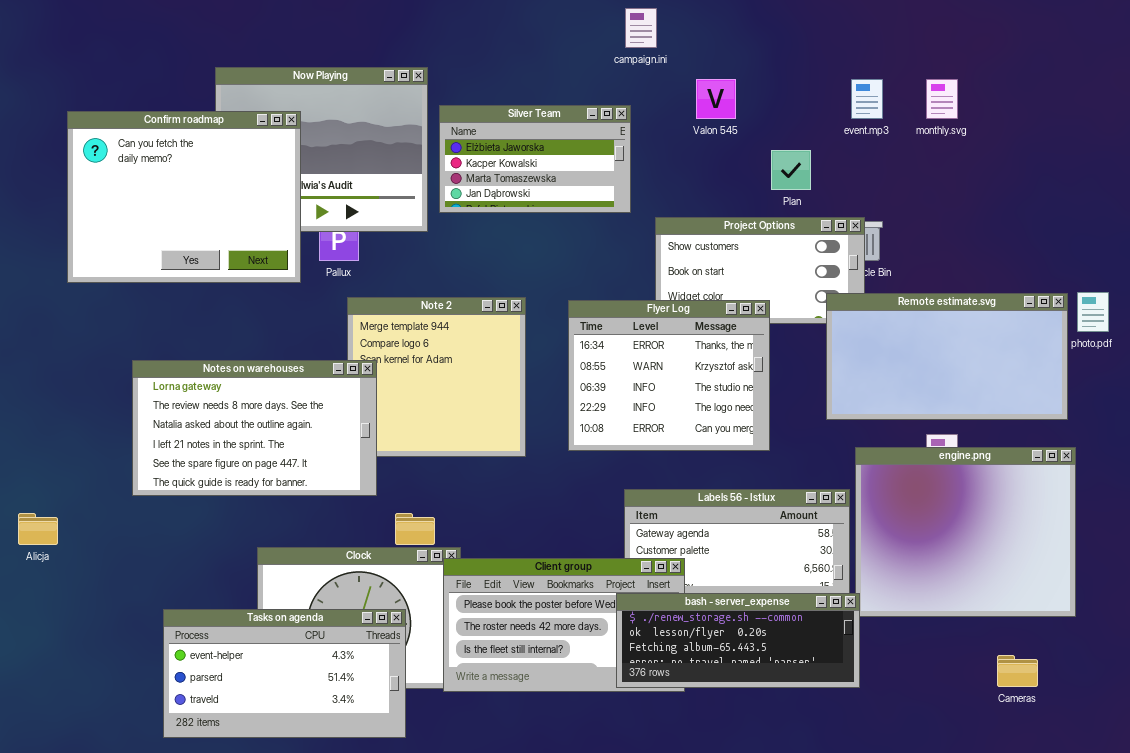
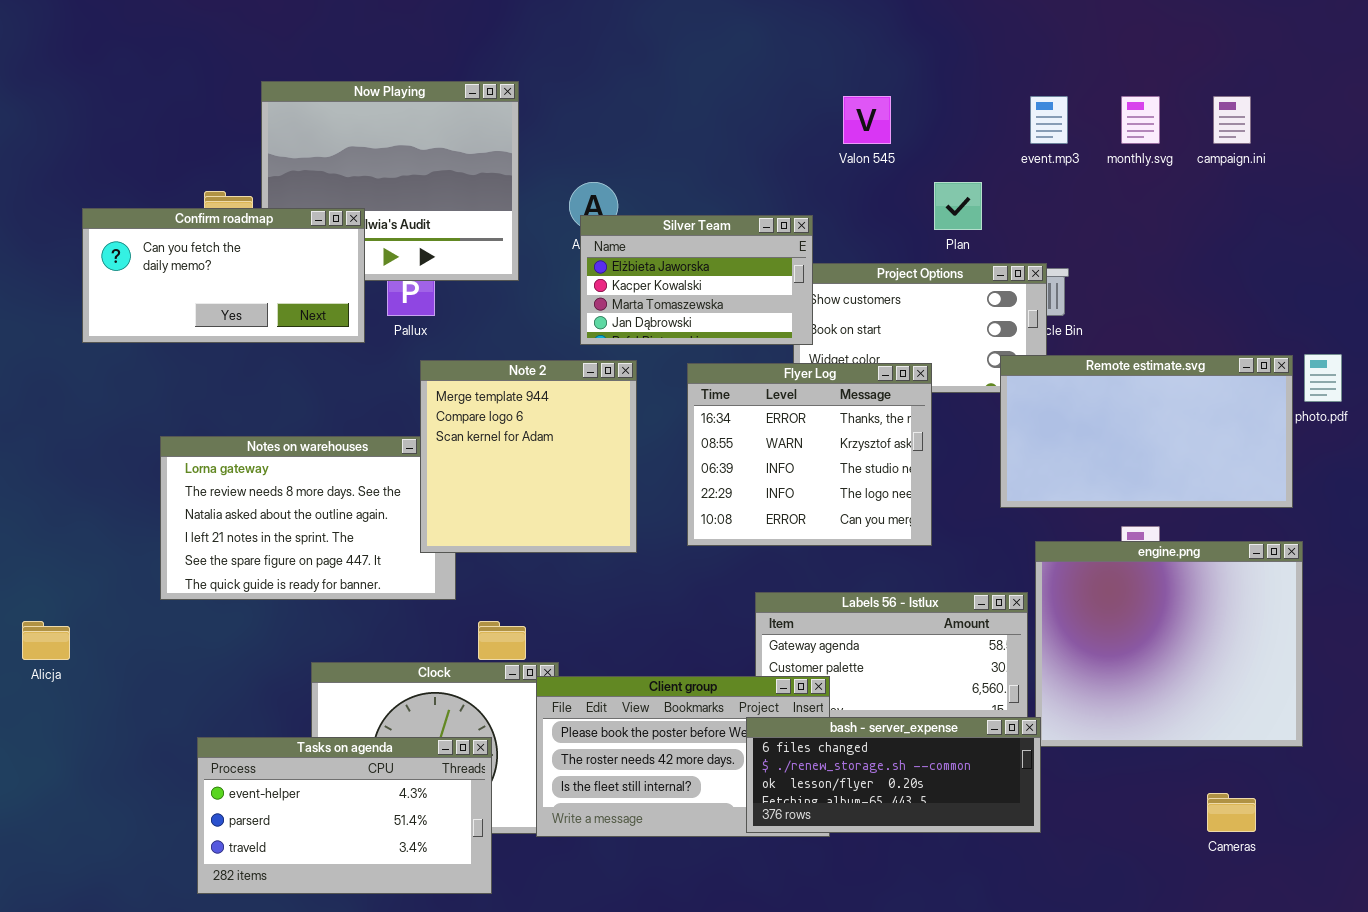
campaign.ini: [625,8,657,48] -> [1213,96,1251,144], moved
Silver Team: [439,105,631,213] -> [580,215,813,345], moved
Confirm roadmap: [67,111,301,283] -> [82,208,365,343], resized
Note 2: [347,297,526,457] -> [420,360,637,553], raised
bash - server_expense: [616,593,860,688] -> [746,717,1041,833], scrolled up 1 row

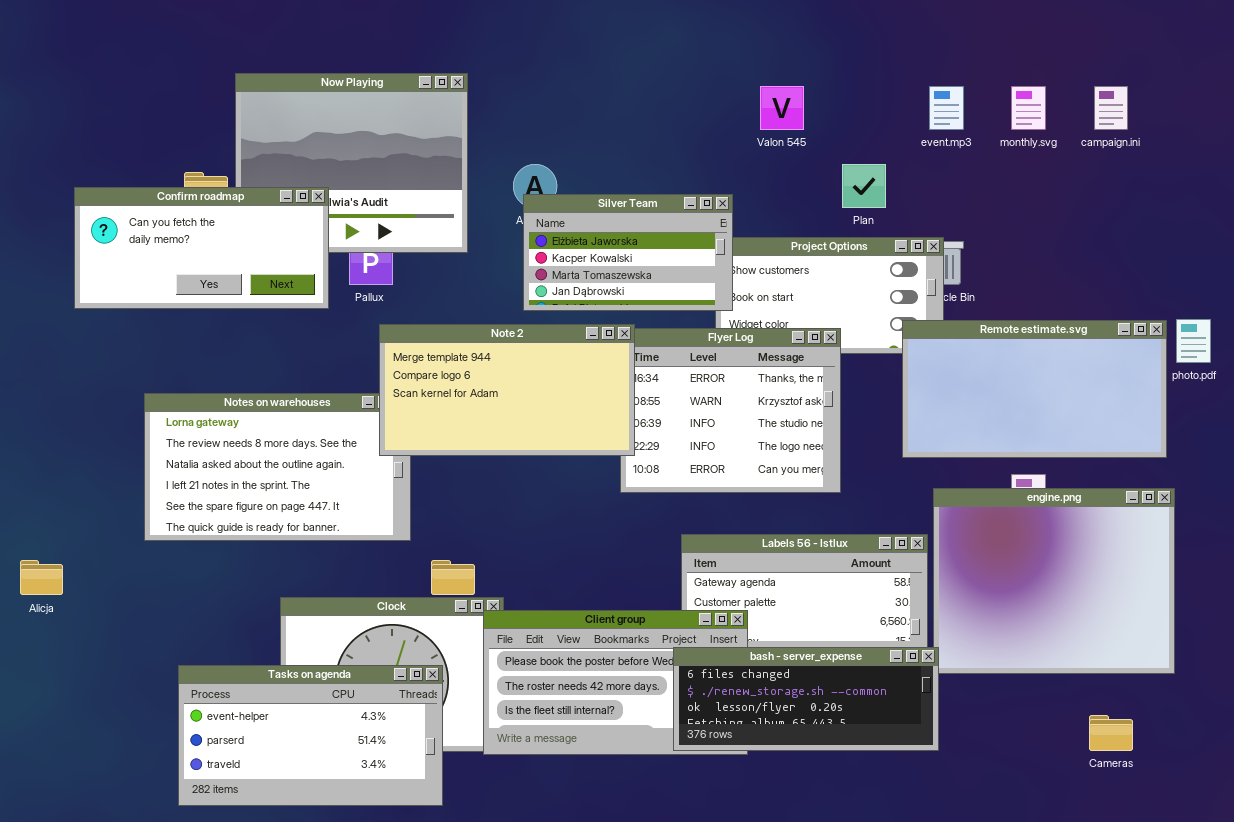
Note 2: [420,360,637,553] -> [379,324,635,456], resized

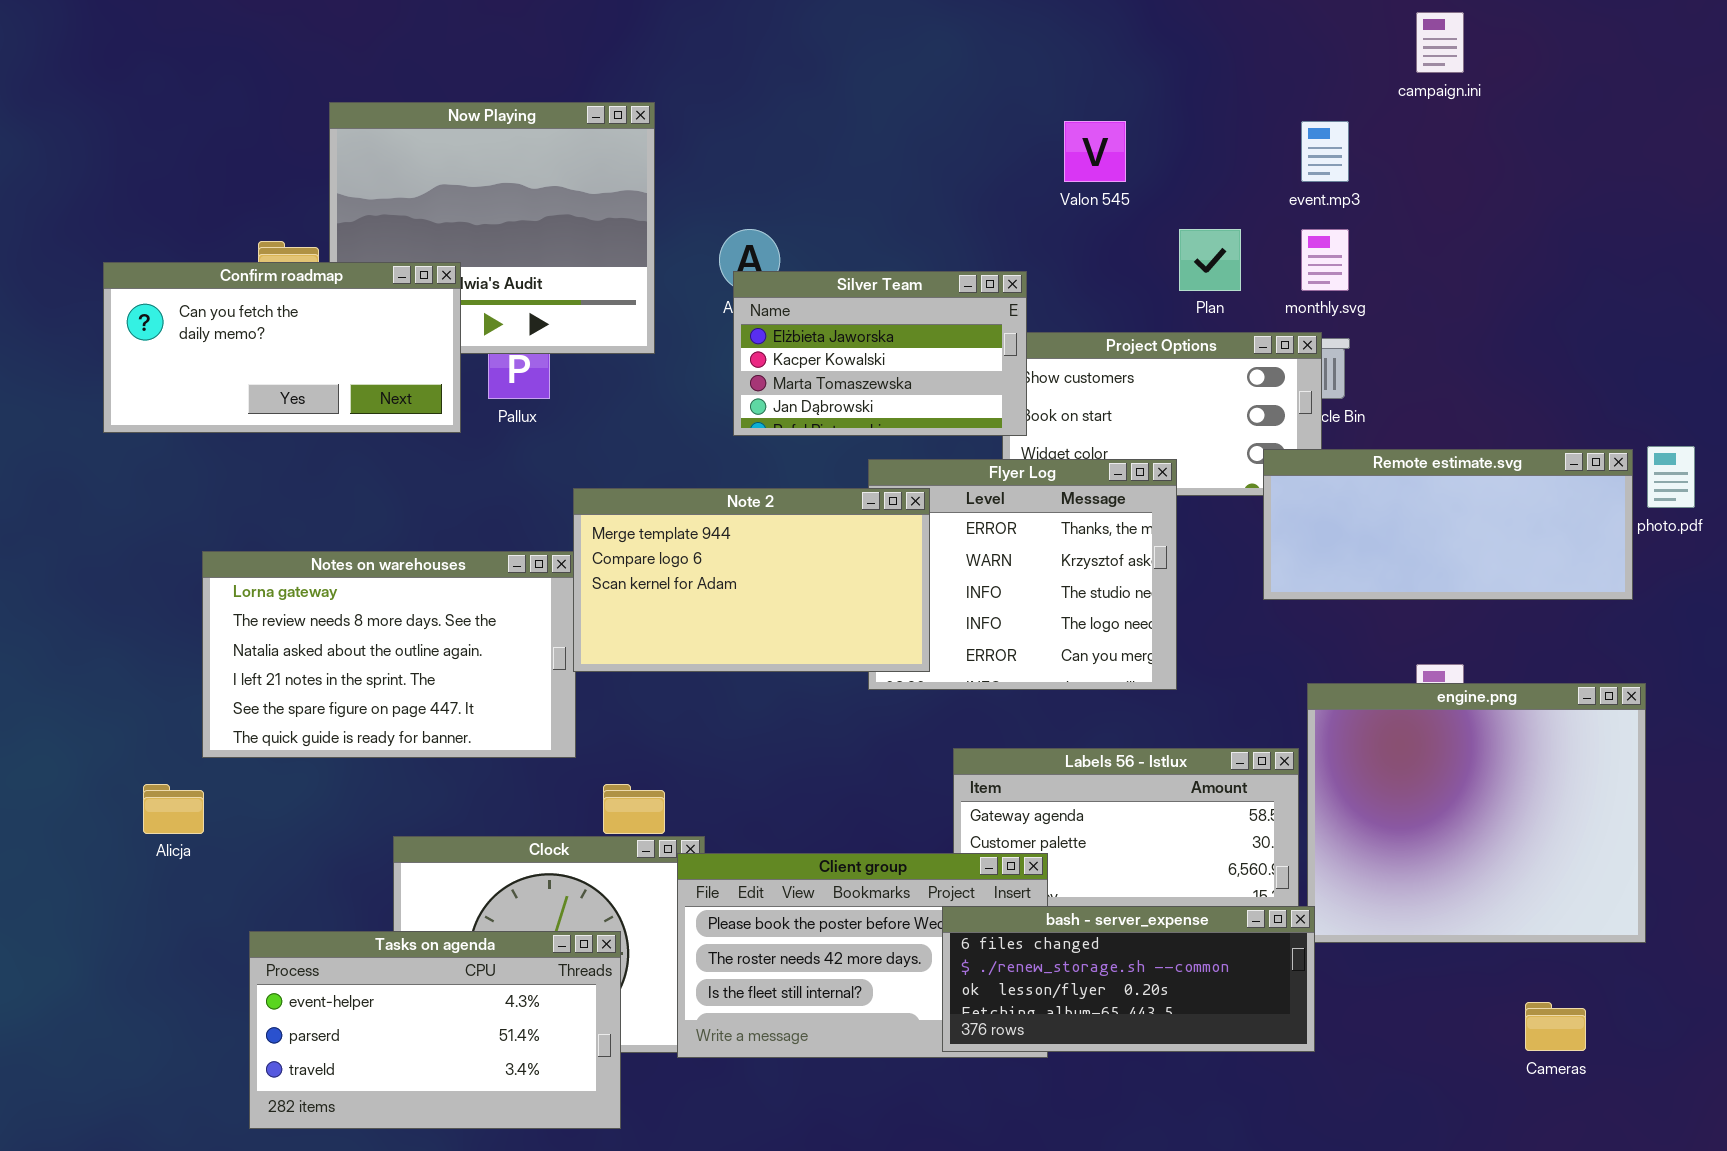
monthly.svg: [1011,86,1046,130] -> [1301,229,1349,291], moved
campaign.ini: [1094,86,1128,130] -> [1416,12,1464,73], moved
Remote estimate.svg: [902,320,1167,458] -> [1263,449,1633,600], resized
Note 2: [379,324,635,456] -> [573,488,930,672], moved
Alicja: [20,560,63,595] -> [143,784,204,834], moved

